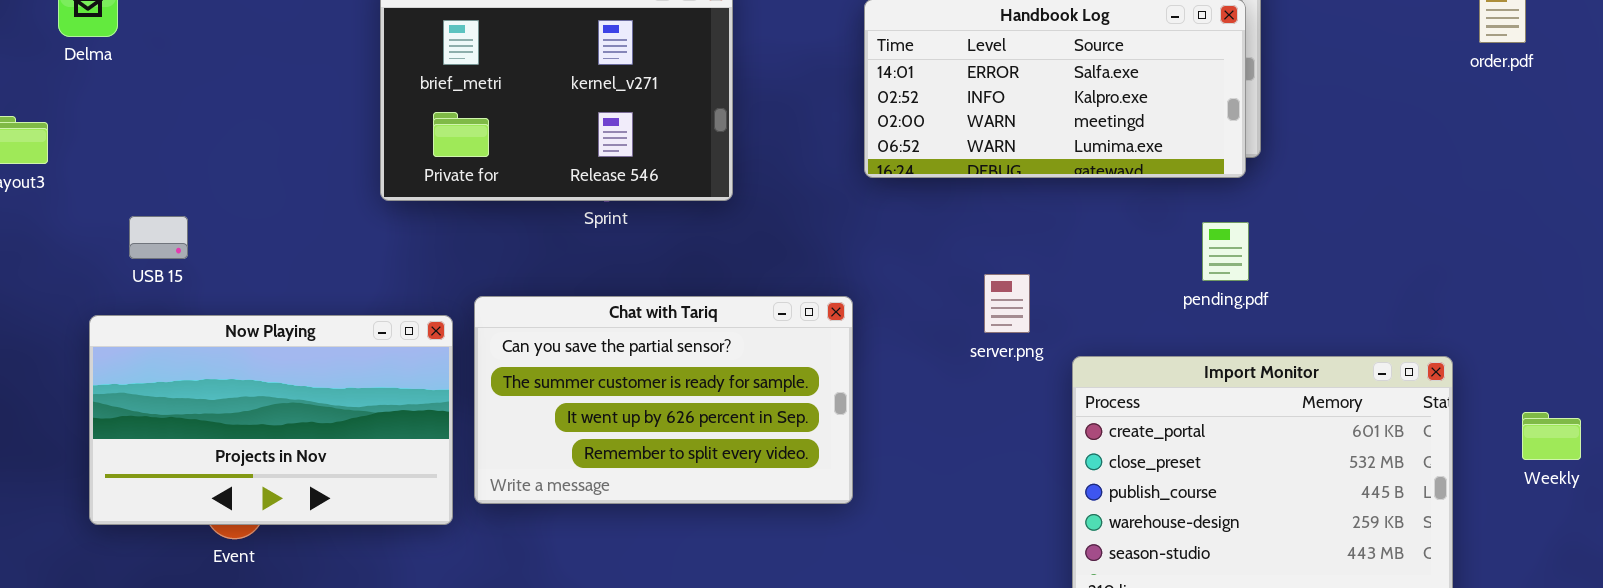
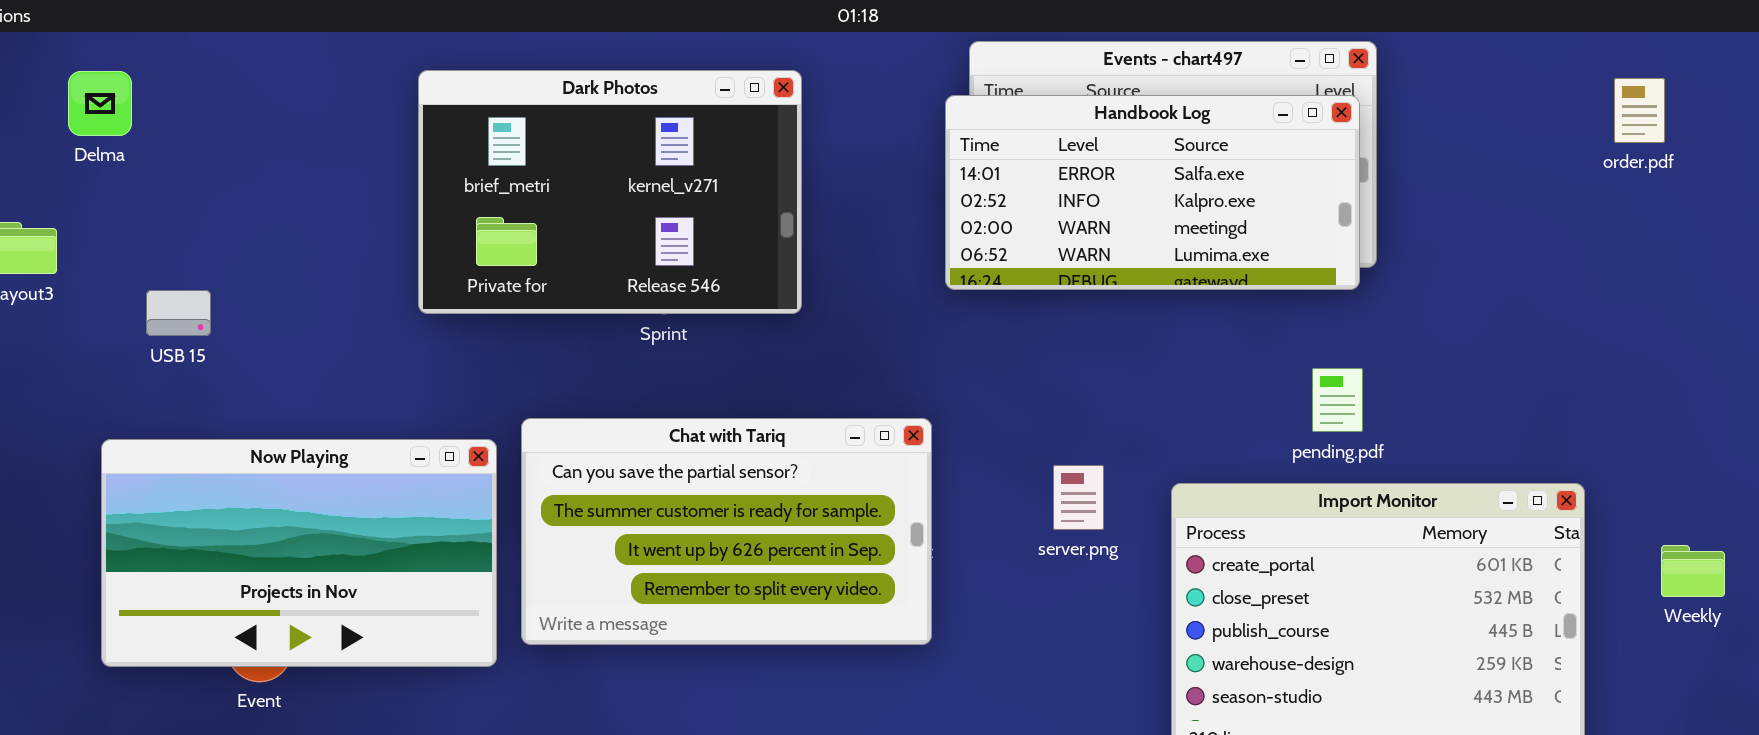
USB 15: [129,216,188,259] -> [146,290,211,336], moved
pending.pdf: [1202,222,1249,281] -> [1312,368,1363,432], moved
server.png: [984,274,1030,333] -> [1053,465,1104,530], moved

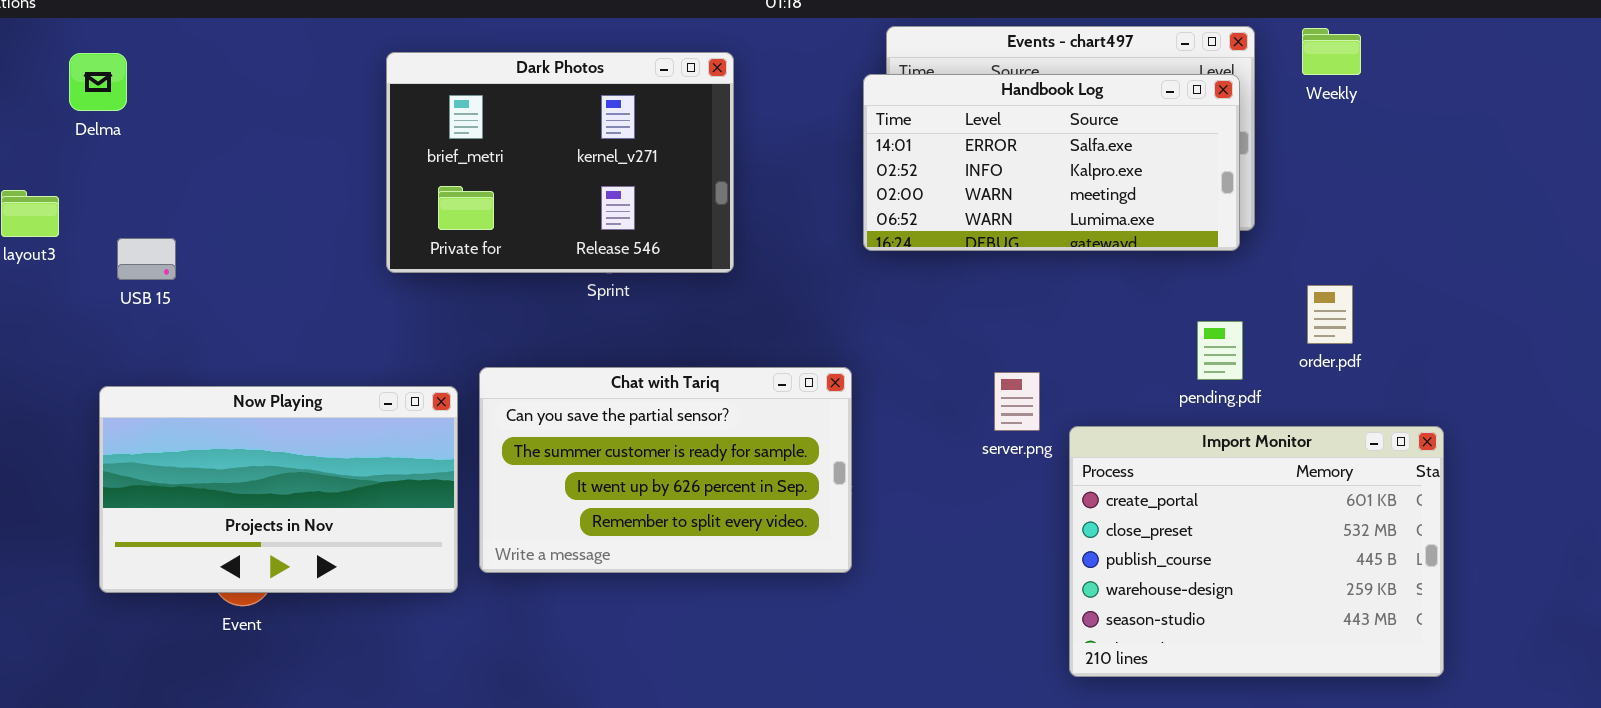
order.pdf: [1614,78,1665,143] -> [1307,285,1353,344], moved
USB 15: [146,290,211,336] -> [117,238,176,280], moved
server.png: [1053,465,1104,530] -> [994,372,1040,431], moved
Weekly: [1661,545,1725,597] -> [1302,28,1361,75], moved

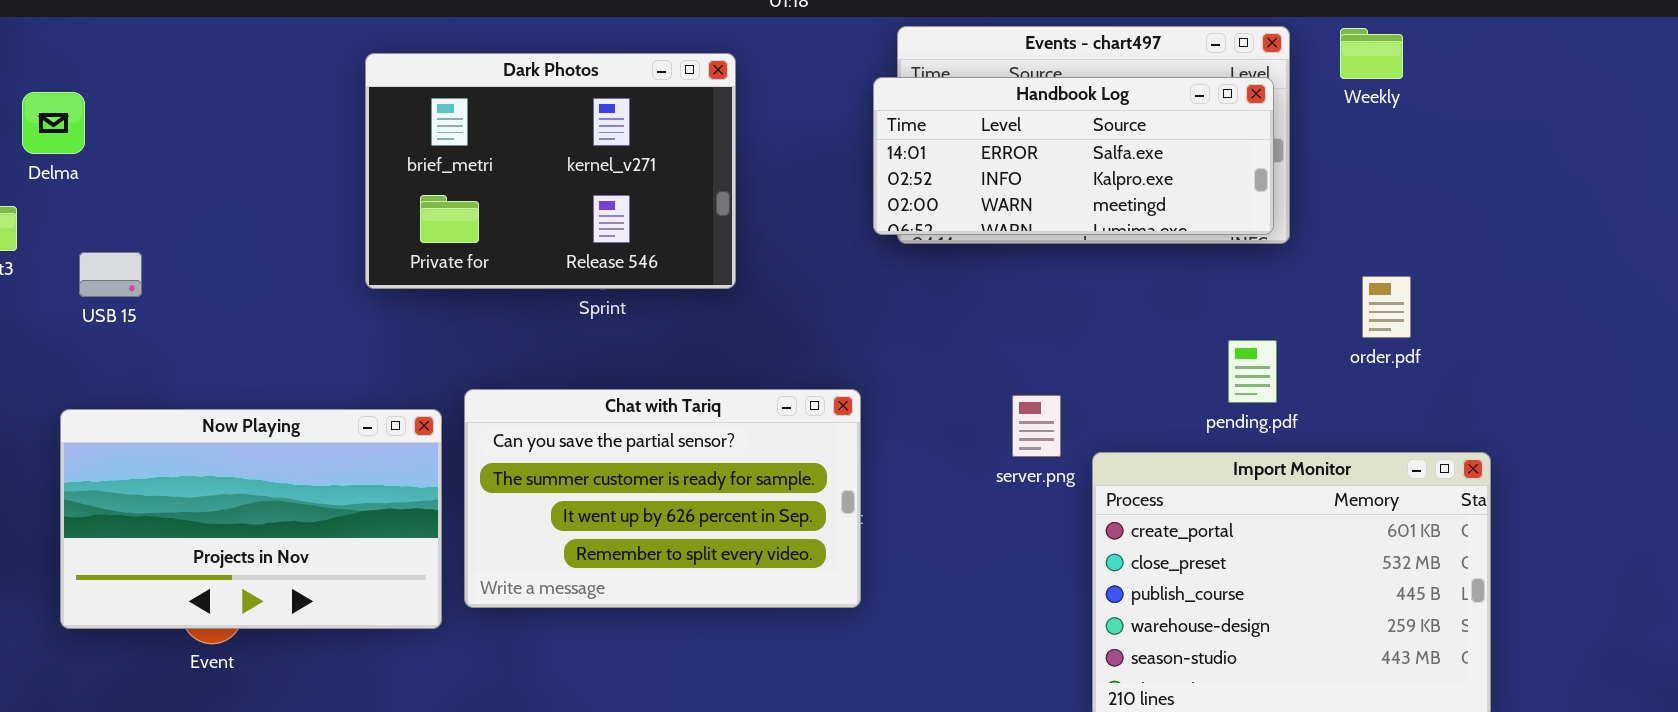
Delma: [69,53,127,111] -> [22,92,85,154], moved
Handbook Log: [863,74,1240,251] -> [873,77,1274,235], resized
order.pdf: [1307,285,1353,344] -> [1362,276,1411,338], moved

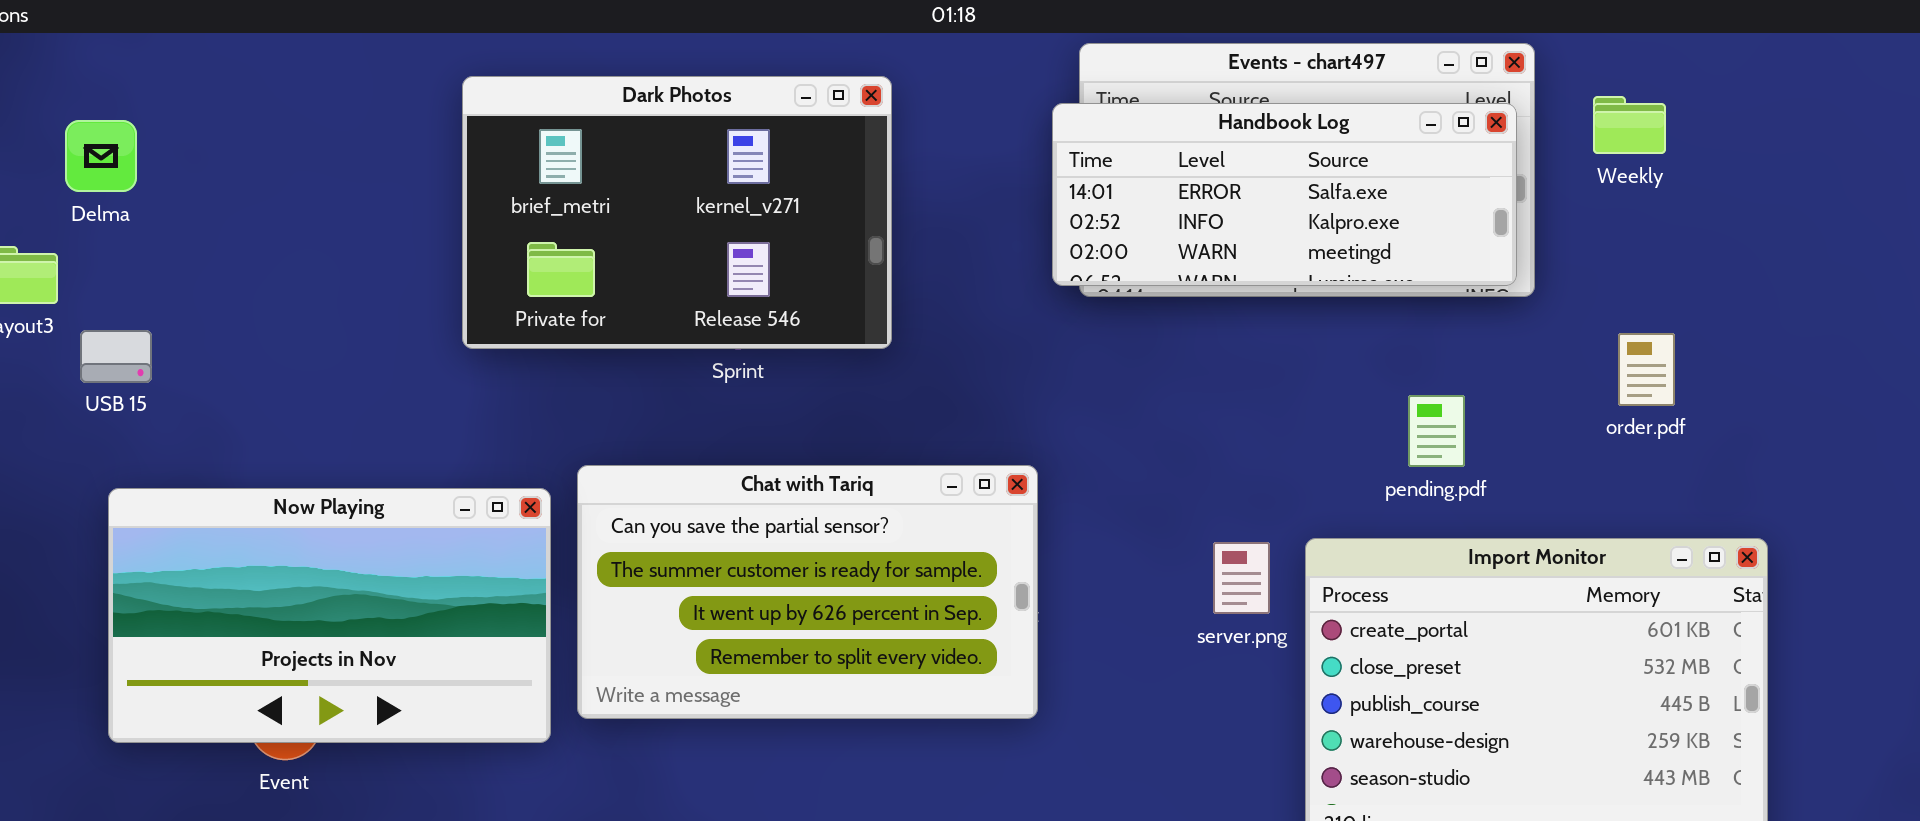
Weekly: [1340,28,1403,79] -> [1593,96,1666,154], moved
USB 15: [79,252,142,297] -> [80,330,152,383], moved
pending.pdf: [1228,340,1277,403] -> [1408,395,1465,467], moved
server.png: [1012,395,1061,457] -> [1213,542,1270,614], moved

